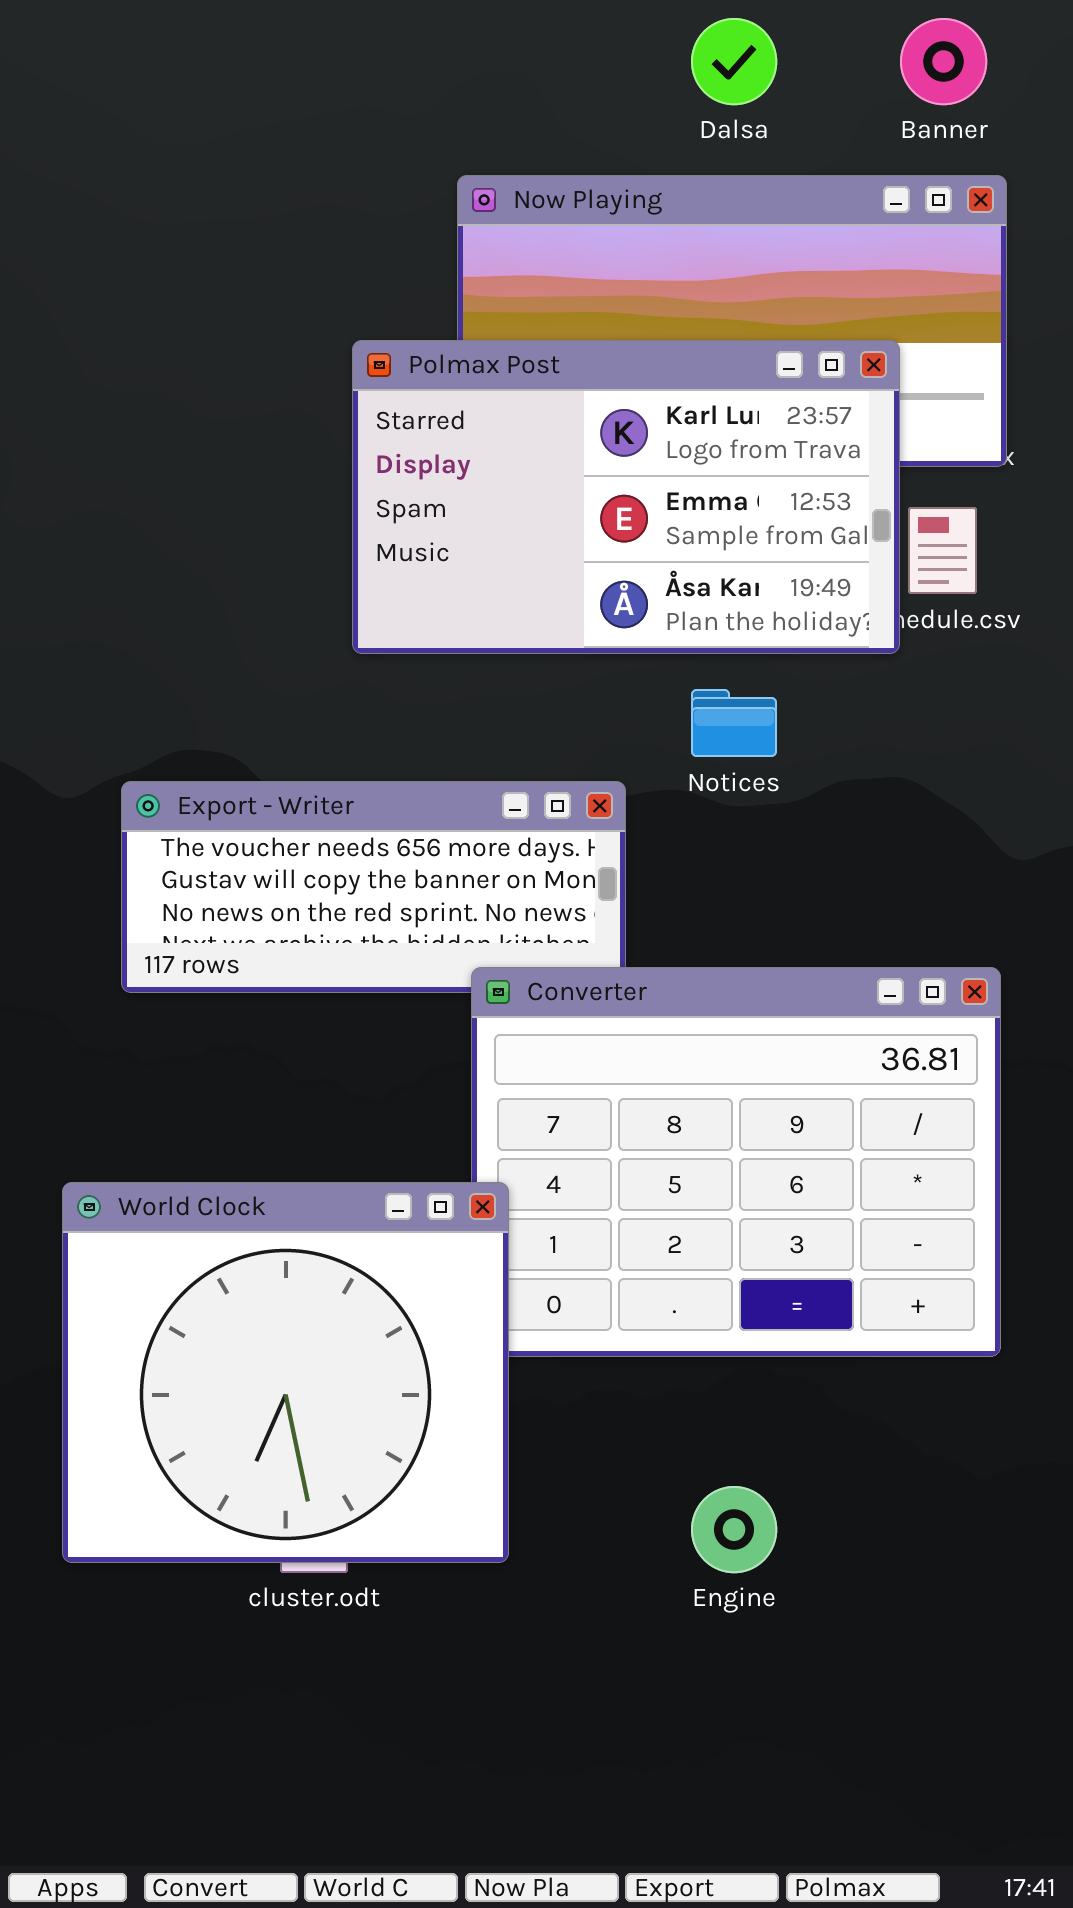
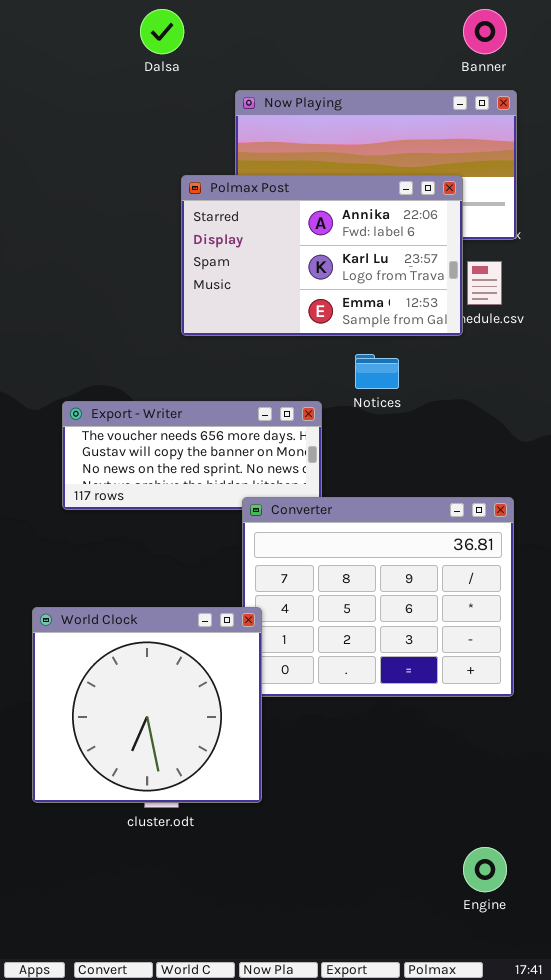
Dalsa: [691,18,777,105] -> [140,9,184,54], moved
Polmax Post: [352,340,900,654] -> [181,175,463,336], scrolled up 1 row
Engine: [691,1486,777,1573] -> [463,847,507,892], moved

